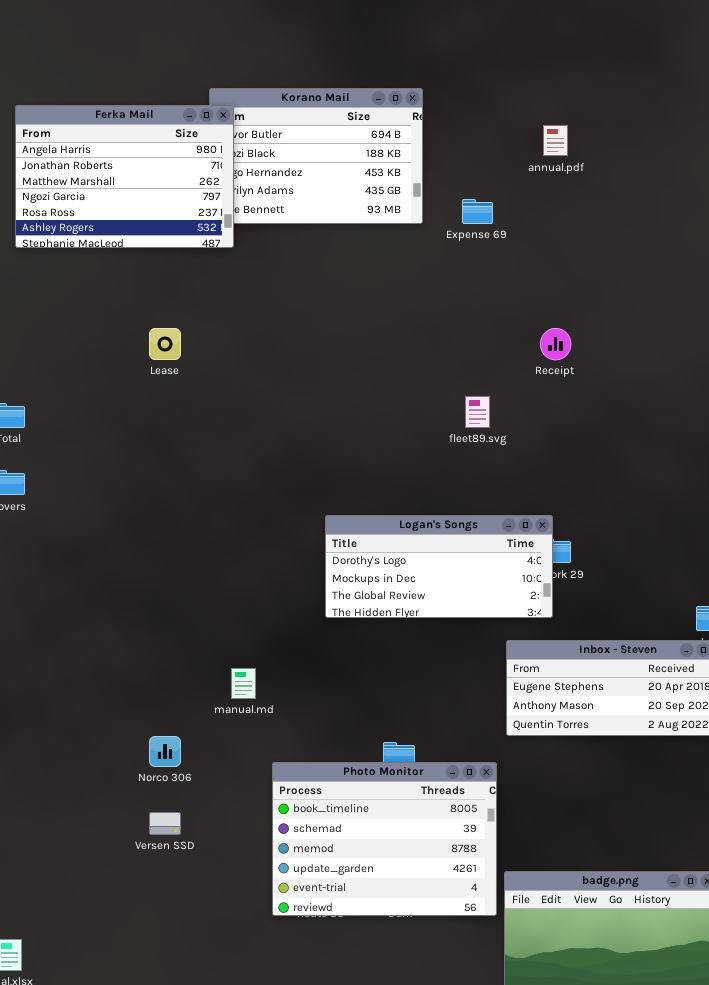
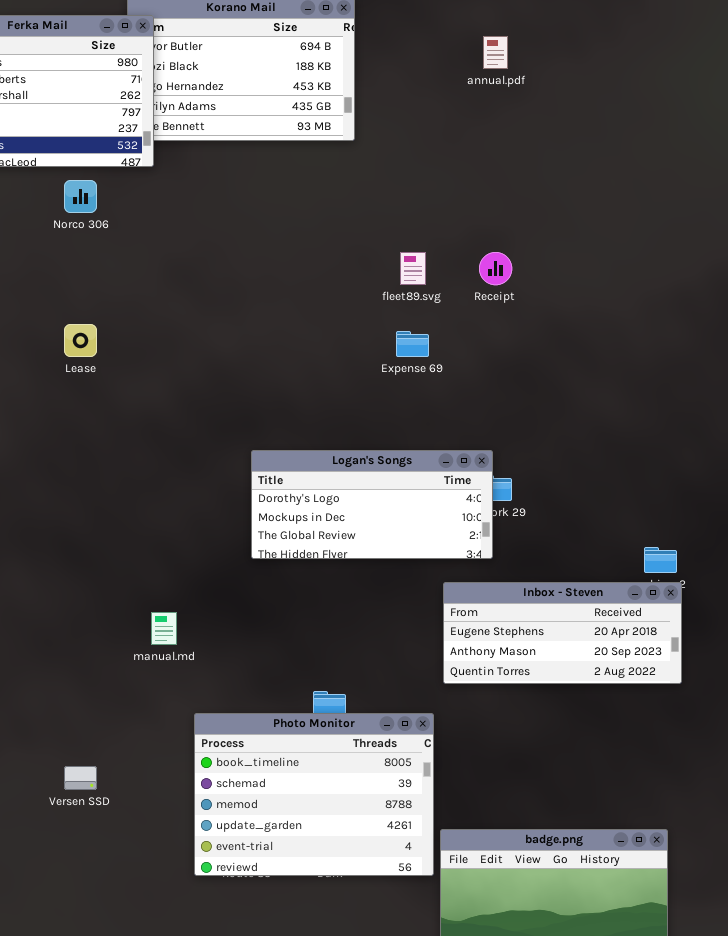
Expense 69: [462,199,493,224] -> [396,331,429,357], moved
Lease: [149,328,181,360] -> [64,324,97,357], moved
fleet89.svg: [465,396,490,428] -> [400,252,426,285], moved
Norco 306: [149,736,181,767] -> [64,180,97,213], moved

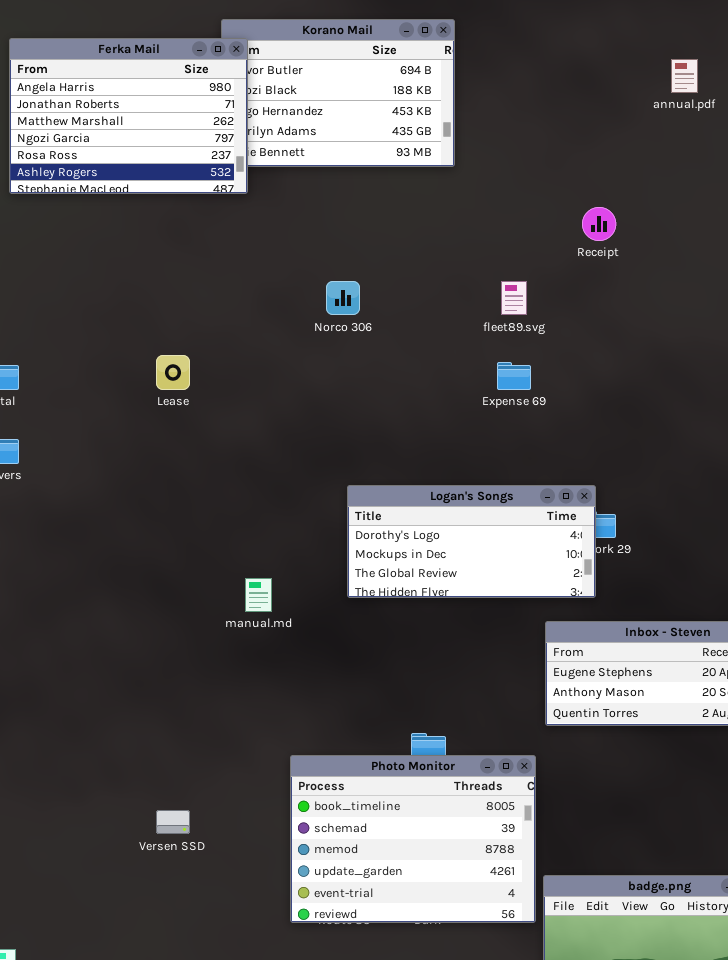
annual.pdf: [483,36,508,69] -> [671,59,698,93], moved
Norco 306: [64,180,97,213] -> [326,281,360,315], moved
Receipt: [479,252,512,285] -> [582,207,616,241], moved
manual.md: [151,612,177,645] -> [245,578,272,612], moved

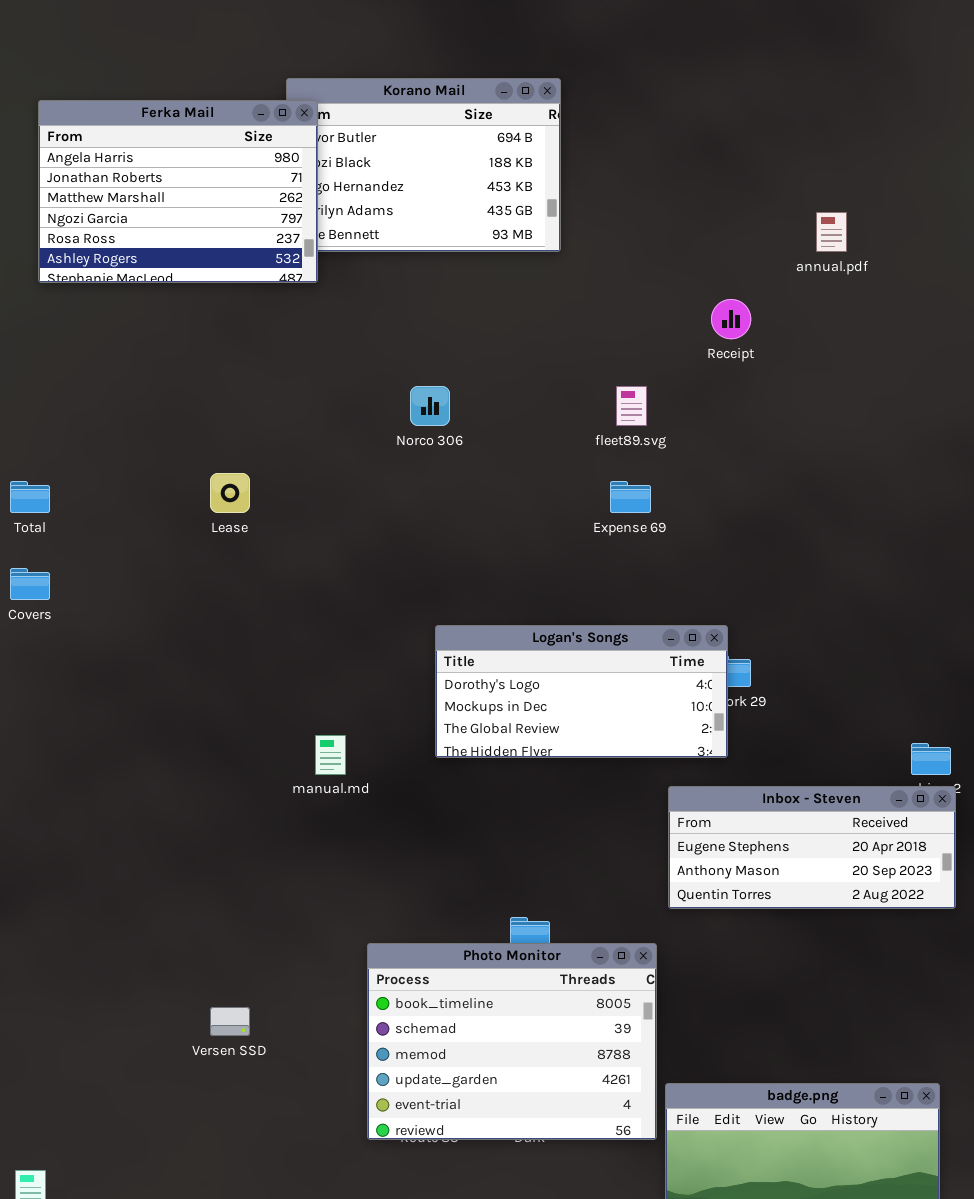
annual.pdf: [671,59,698,93] -> [816,212,847,252], moved

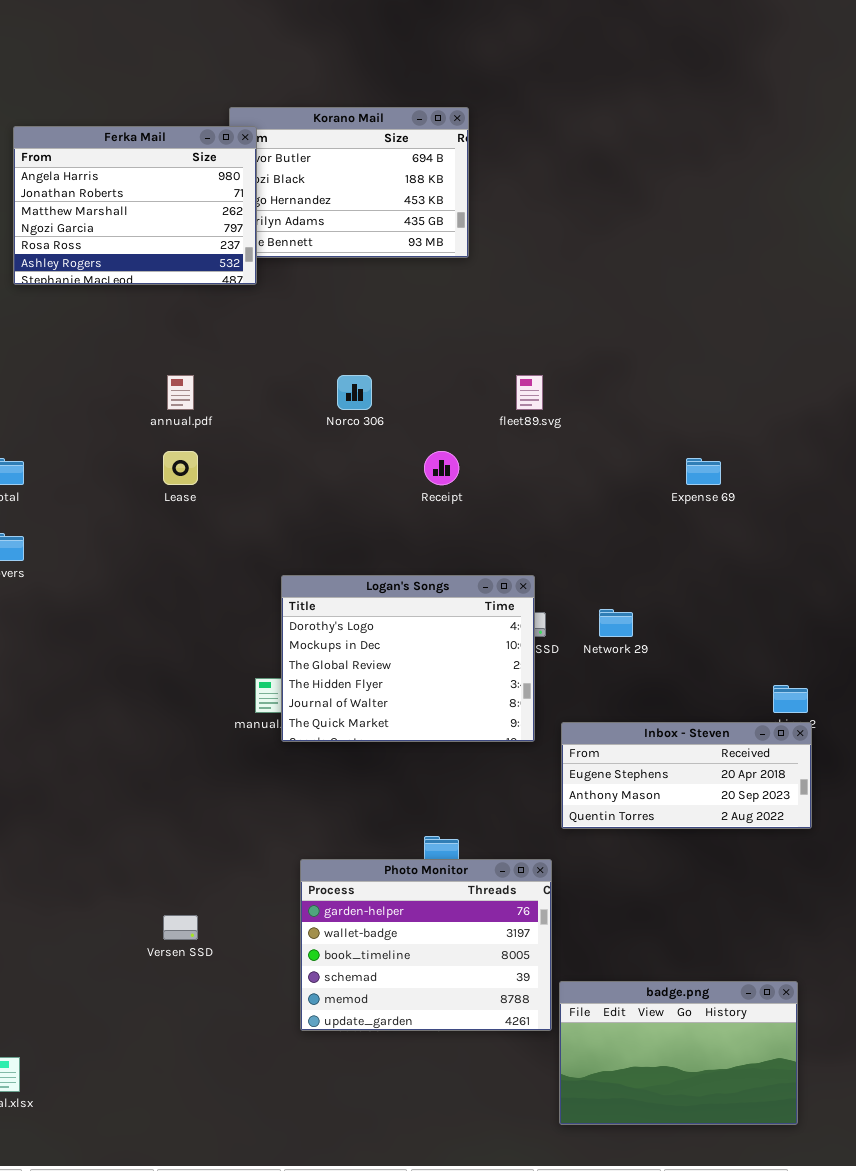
annual.pdf: [816,212,847,252] -> [167,375,194,410], moved
Receipt: [711,299,751,339] -> [424,451,459,485], moved
Expense 69: [610,481,651,513] -> [686,458,721,485], moved
Logan's Songs: [435,625,728,758] -> [281,575,535,742], moved, resized
Photo Monitor: [367,943,657,1140] -> [300,859,552,1031], scrolled up 2 rows

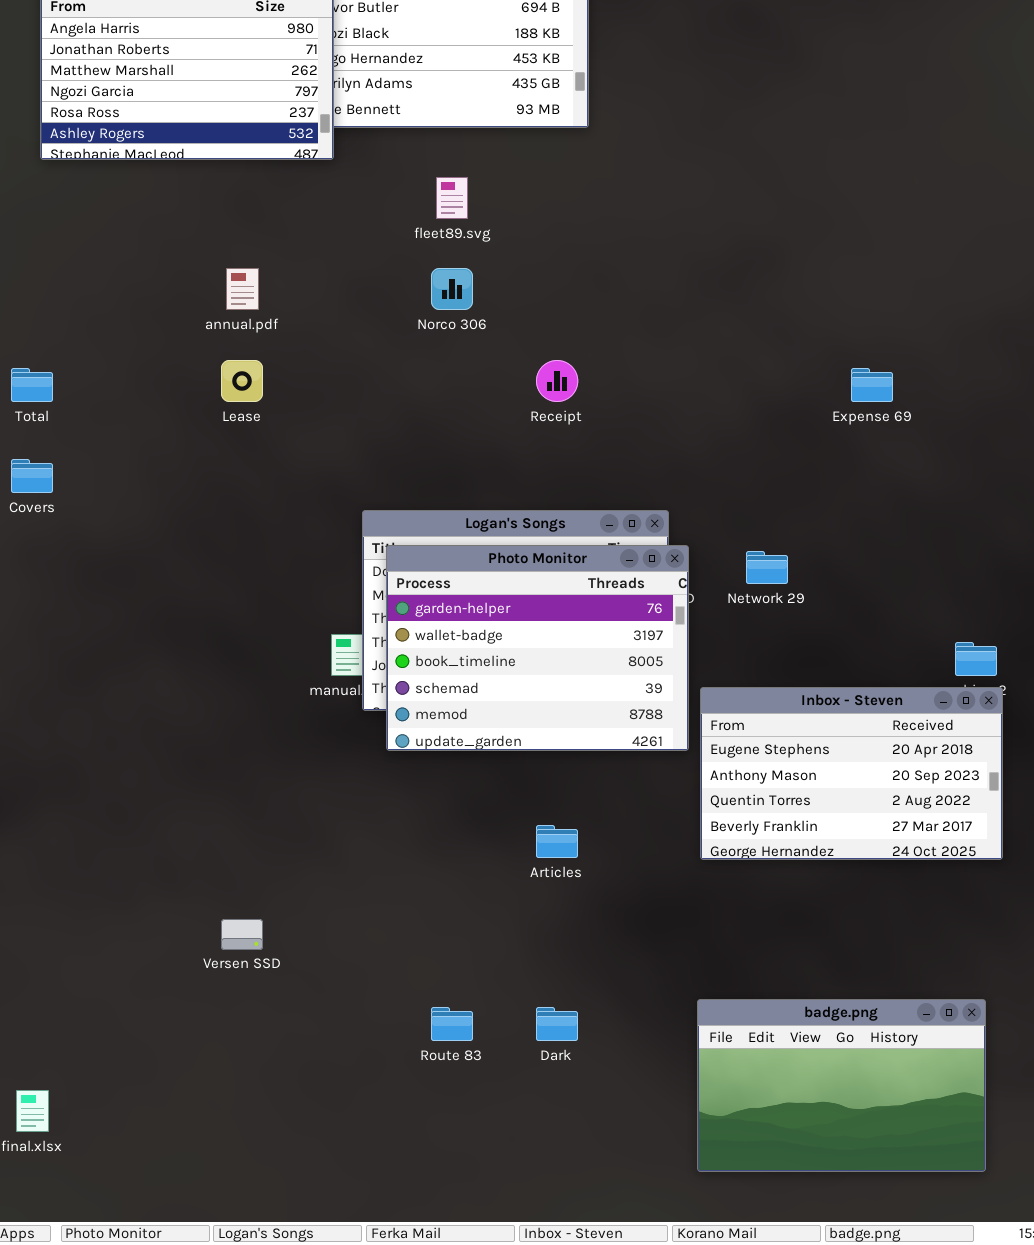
fleet89.svg: [516,375,543,410] -> [436,177,468,219], moved
Inbox - Steven: [561,722,812,829] -> [700,687,1003,860], resized
Photo Monitor: [300,859,552,1031] -> [386,545,689,751], moved

